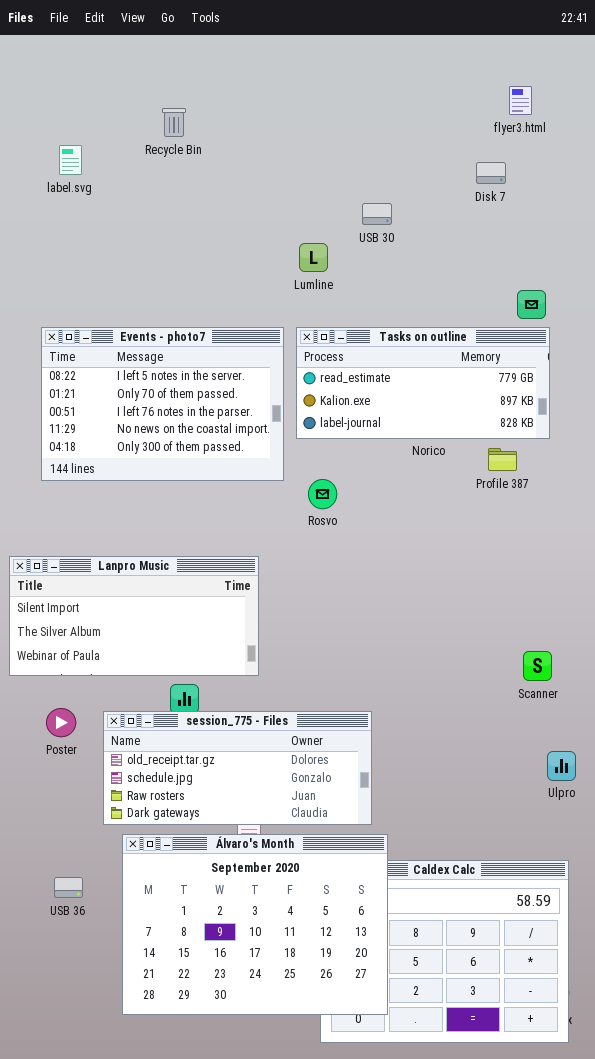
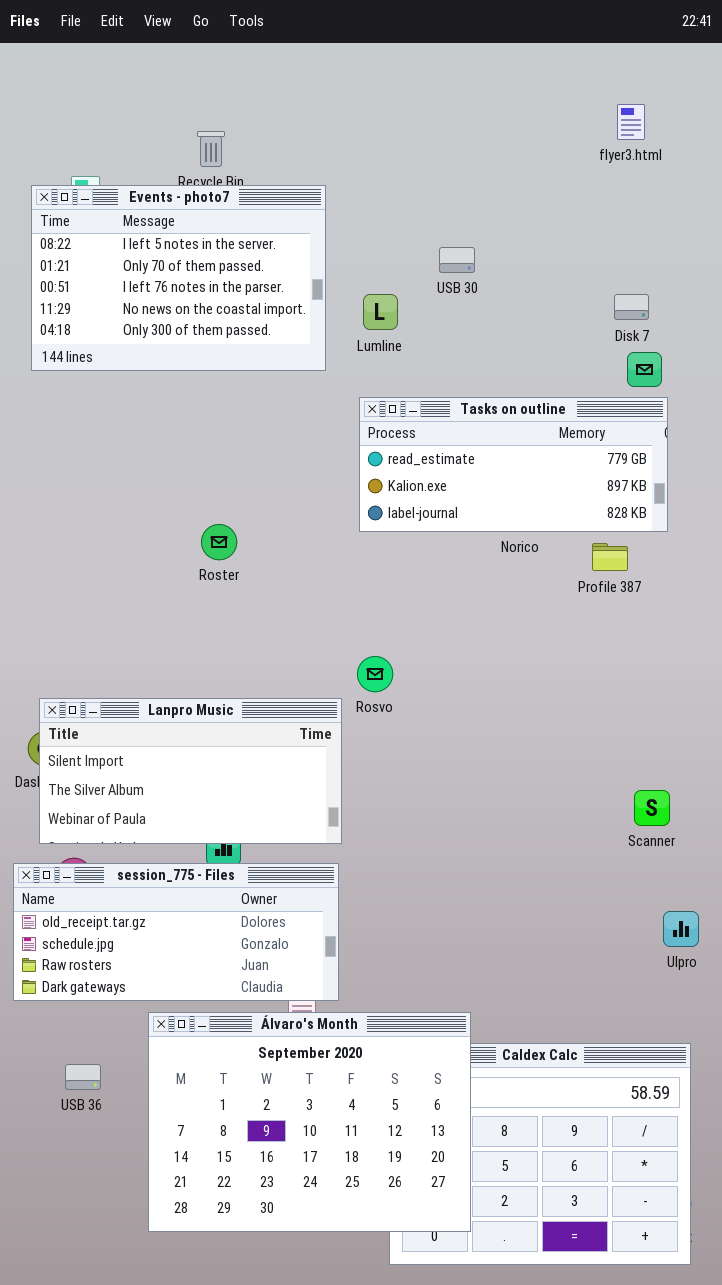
Disk 7: [476,162,506,184] -> [614,294,649,320], moved
Events - photo7: [41,327,284,481] -> [31,185,326,371], moved
Rosvo: [308,479,337,509] -> [357,656,393,692], moved
Lanpro Music: [9,556,259,676] -> [39,698,342,844], moved
session_775 - Files: [103,711,372,825] -> [13,863,339,1001], moved

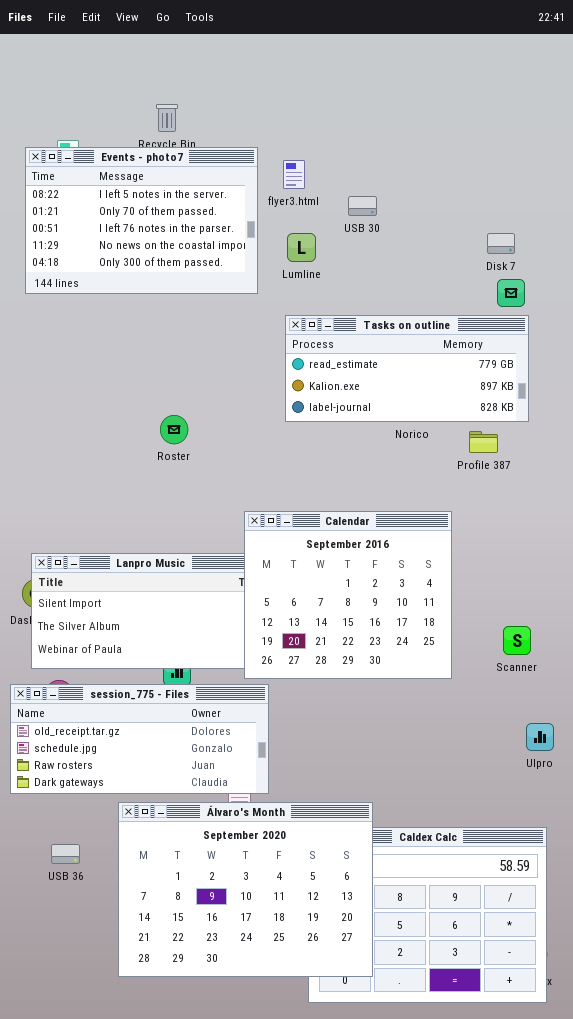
flyer3.html: [617,104,645,140] -> [283,160,305,189], moved
Calendar: none -> [244,511,452,679], opened

